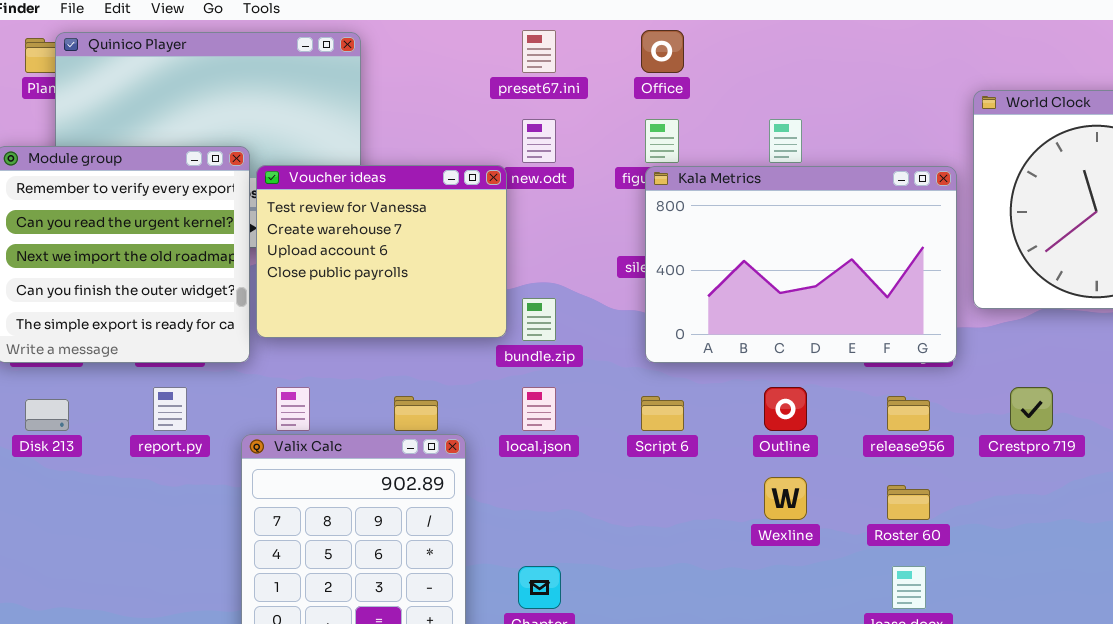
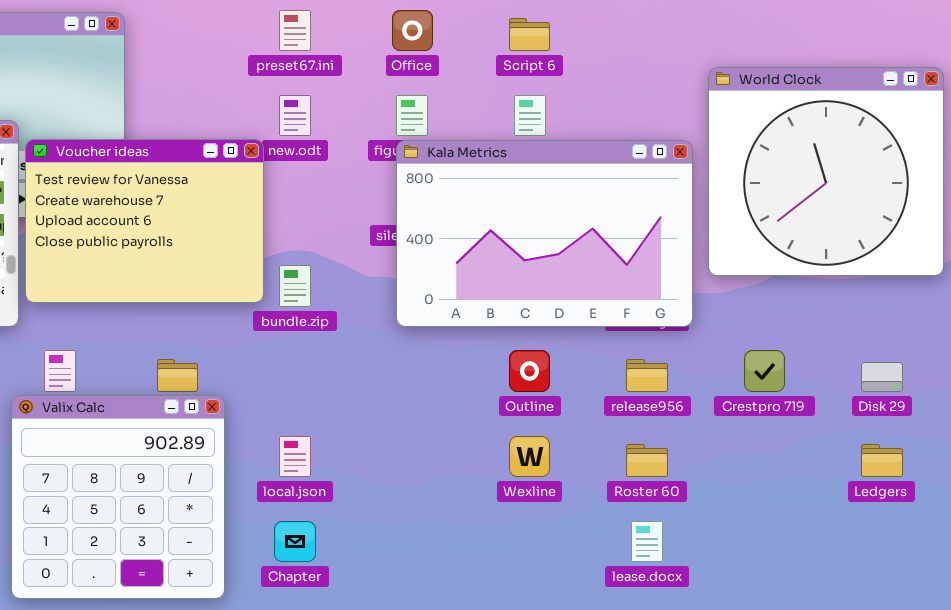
local.json: [522,387,556,431] -> [279,436,311,477], moved
Script 6: [641,396,684,431] -> [509,18,550,51], moved

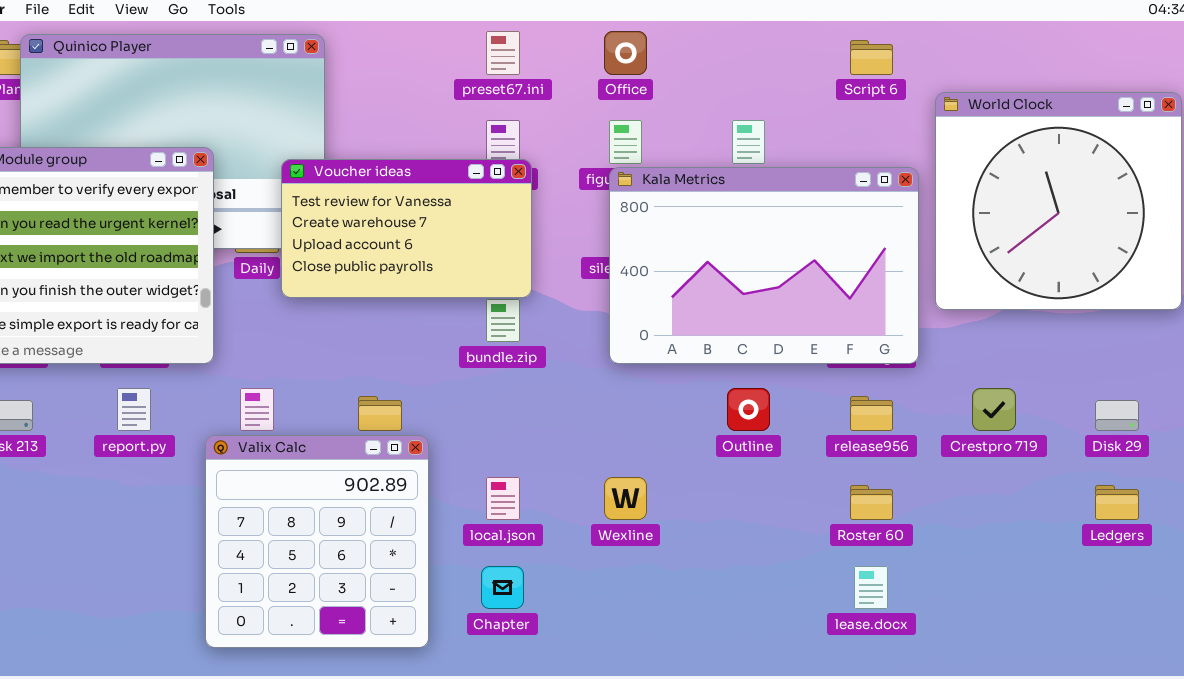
Script 6: [509,18,550,51] -> [850,40,893,75], moved
Voucher ideas: [25,139,264,303] -> [281,159,532,298], moved, resized
Wexline: [509,436,550,477] -> [604,477,647,520], moved

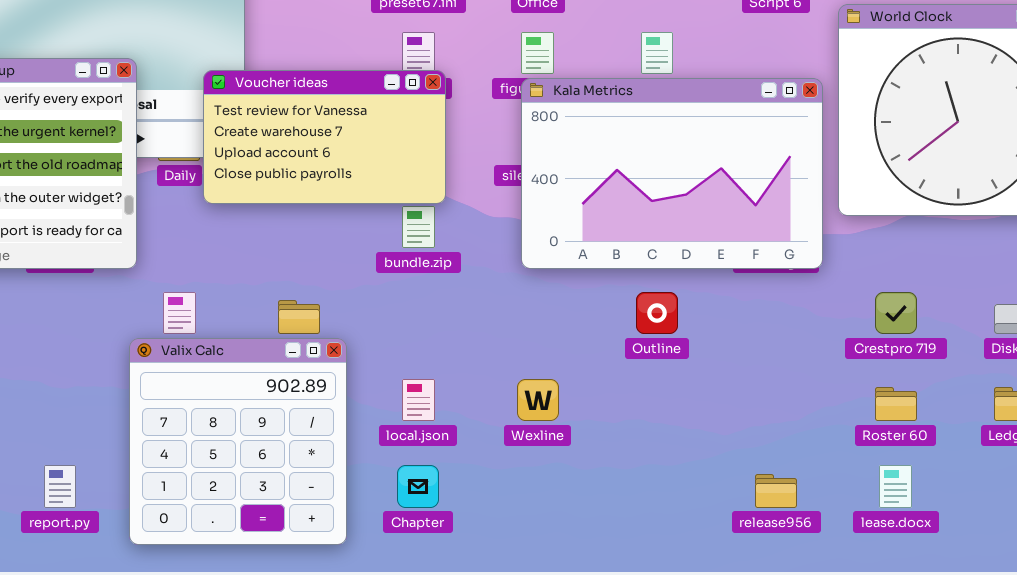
report.py: [117,388,151,431] -> [44,465,76,508], moved
release956: [850,396,893,431] -> [755,474,797,508], moved
Roster 60: [850,485,893,520] -> [875,387,917,421], moved
lease.docx: [854,566,888,609] -> [879,465,912,508], moved

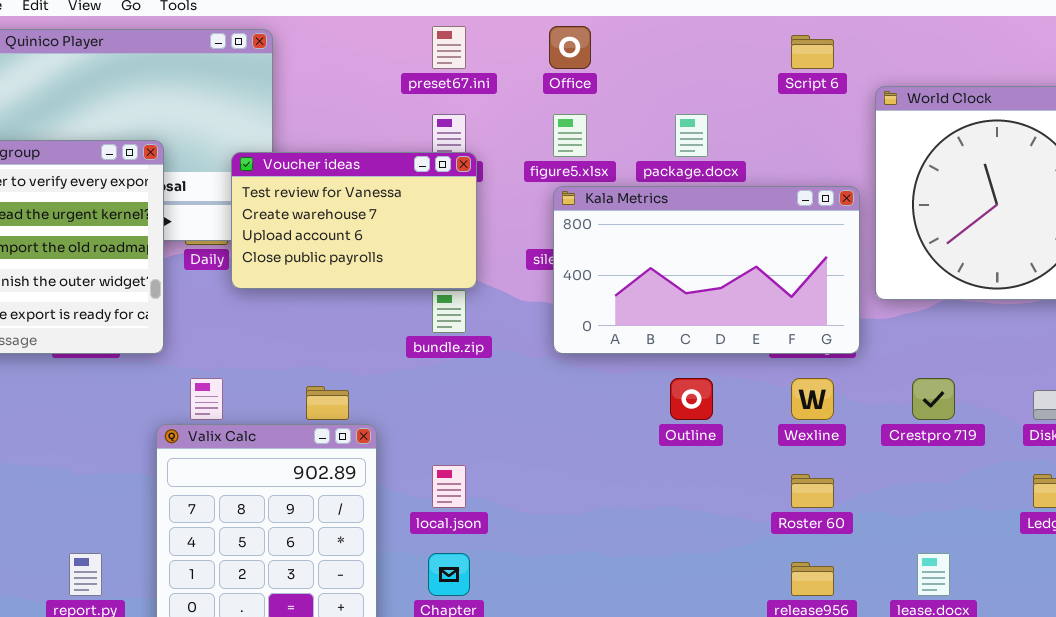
Kala Metrics: [521,78,823,269] -> [553,186,860,354], resized
Wexline: [517,379,559,421] -> [791,378,834,420], moved
Roster 60: [875,387,917,421] -> [791,474,834,508], moved

